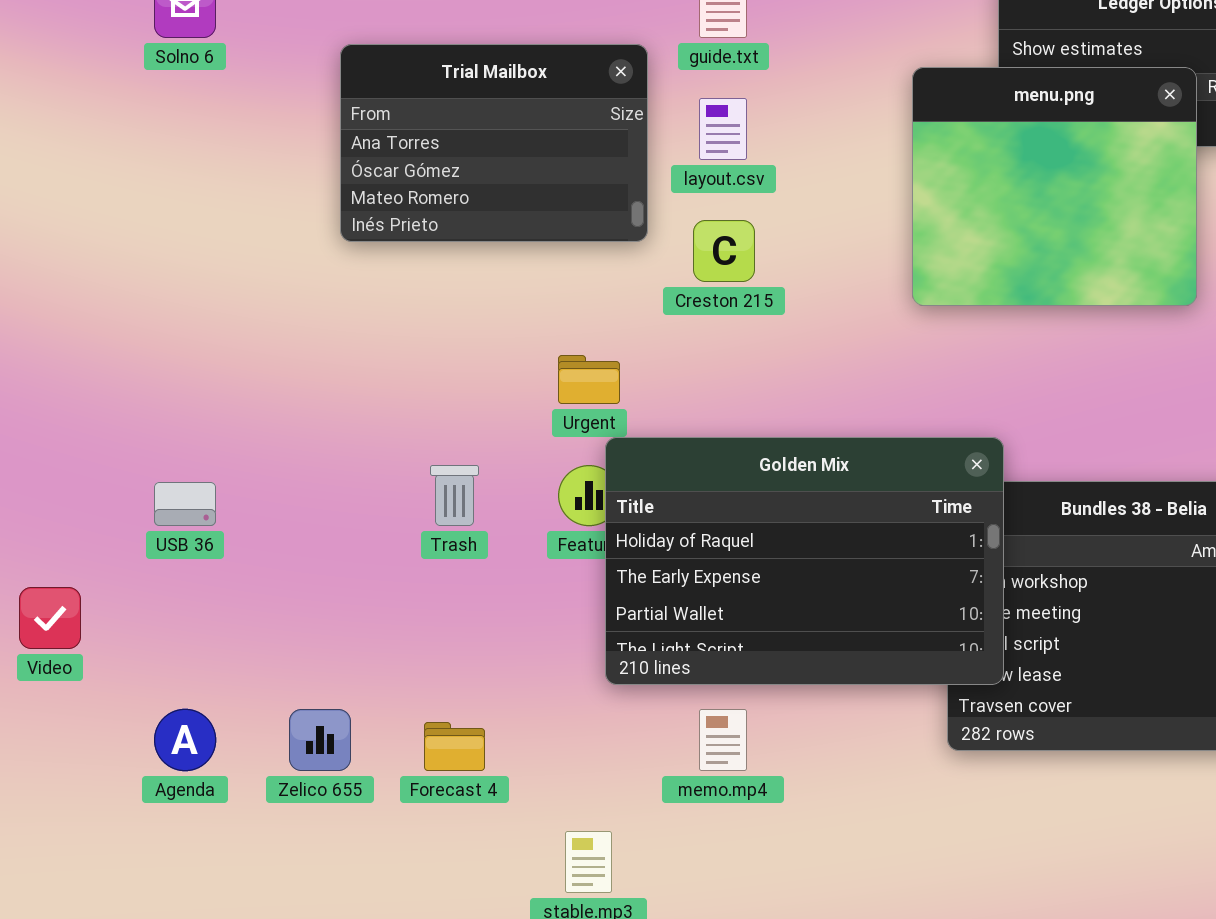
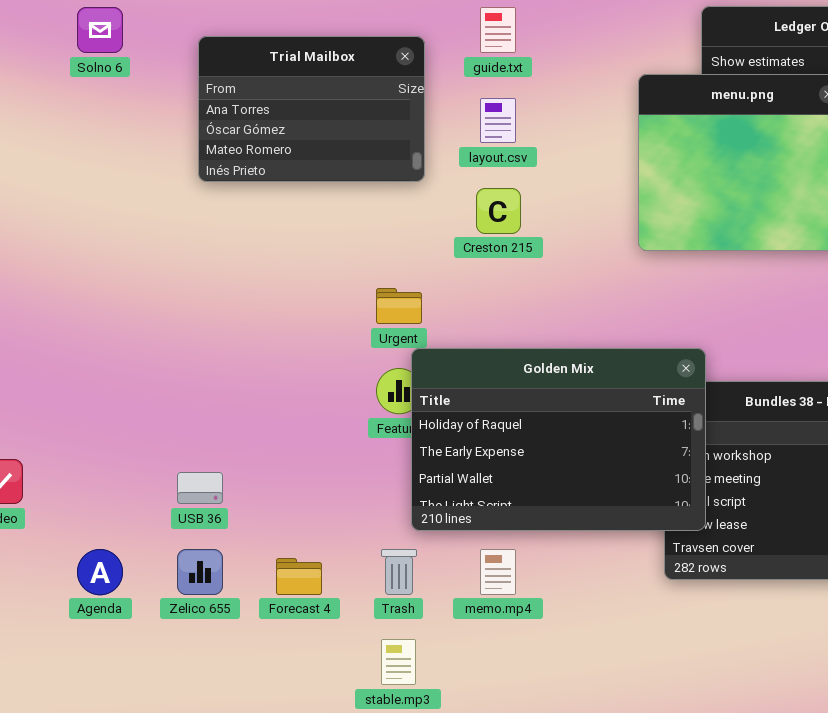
Trial Mailbox: [340,44,648,242] -> [198,36,425,182], moved
Trash: [430,465,479,526] -> [381,549,417,595], moved
USB 36: [154,482,216,526] -> [177,472,223,504], moved

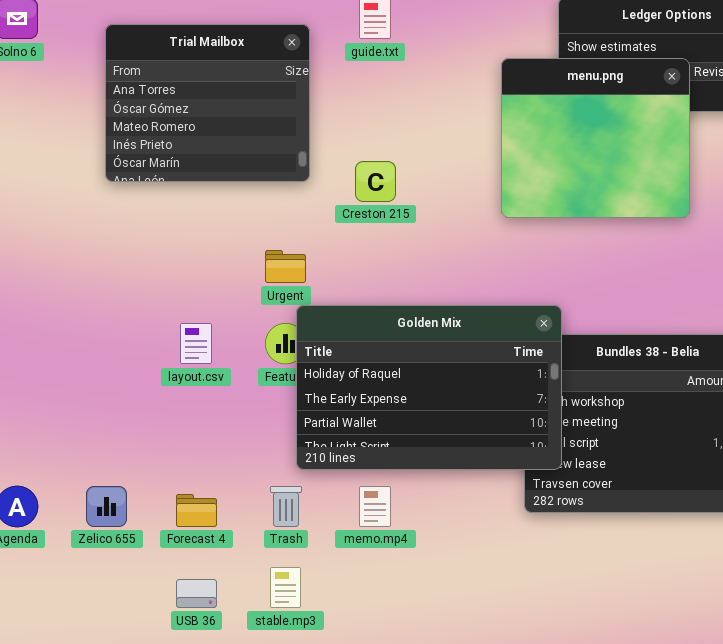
Trial Mailbox: [198,36,425,182] -> [105,24,310,182], resized
layout.csv: [480,98,516,143] -> [180,323,212,364], moved
USB 36: [177,472,223,504] -> [176,579,217,608], moved

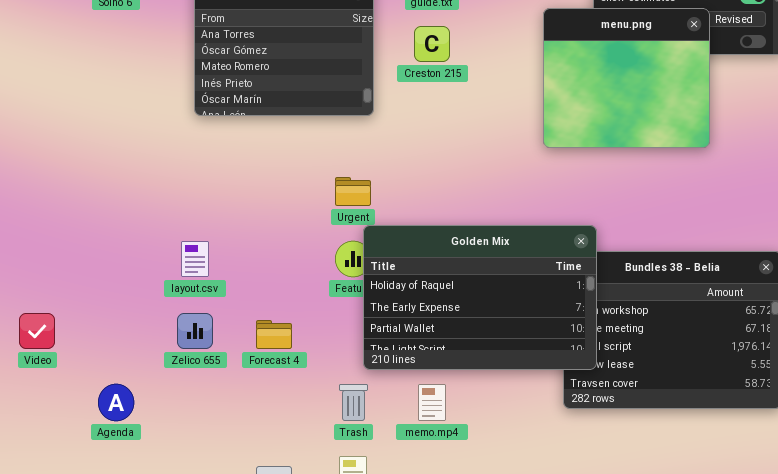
Creston 215: [355,161,396,202] -> [414,26,450,62], moved
layout.csv: [180,323,212,364] -> [181,241,209,277], moved
Zelico 655: [86,486,127,527] -> [177,313,213,349], moved
Forecast 4: [176,494,217,527] -> [256,320,292,349], moved

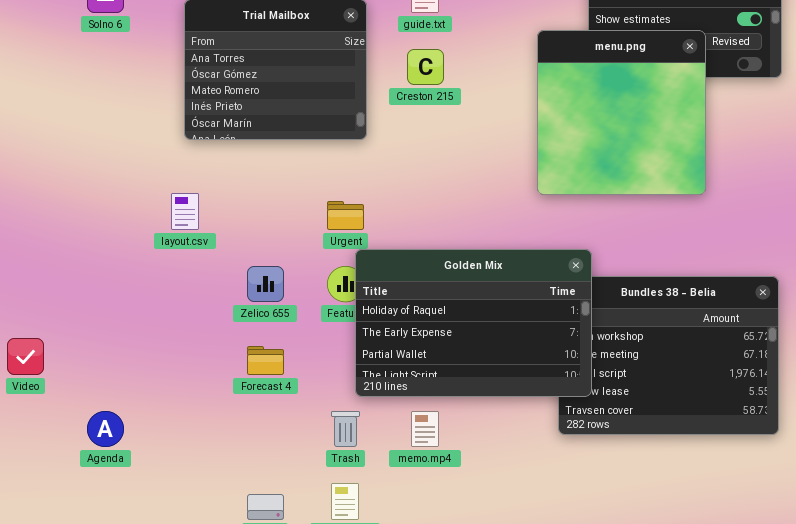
menu.png: [543,8,710,148] -> [537,30,706,195], resized
layout.csv: [181,241,209,277] -> [171,193,199,230], moved
Zelico 655: [177,313,213,349] -> [247,266,284,302], moved

